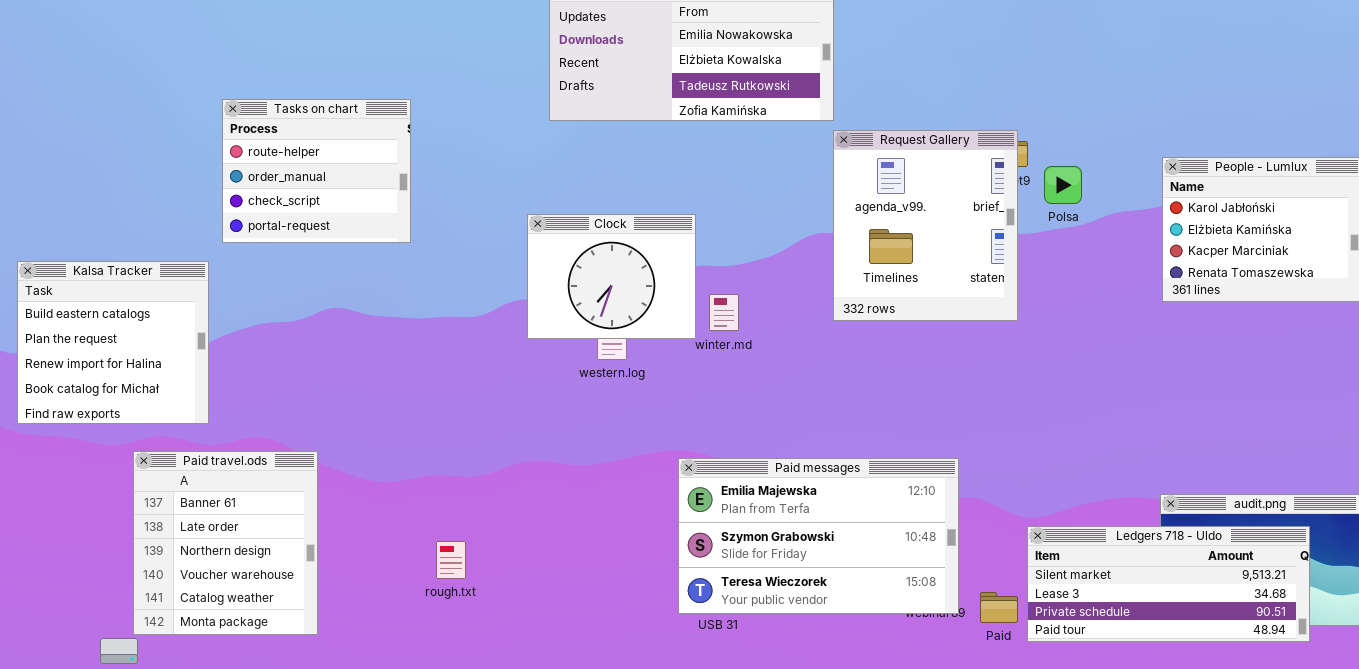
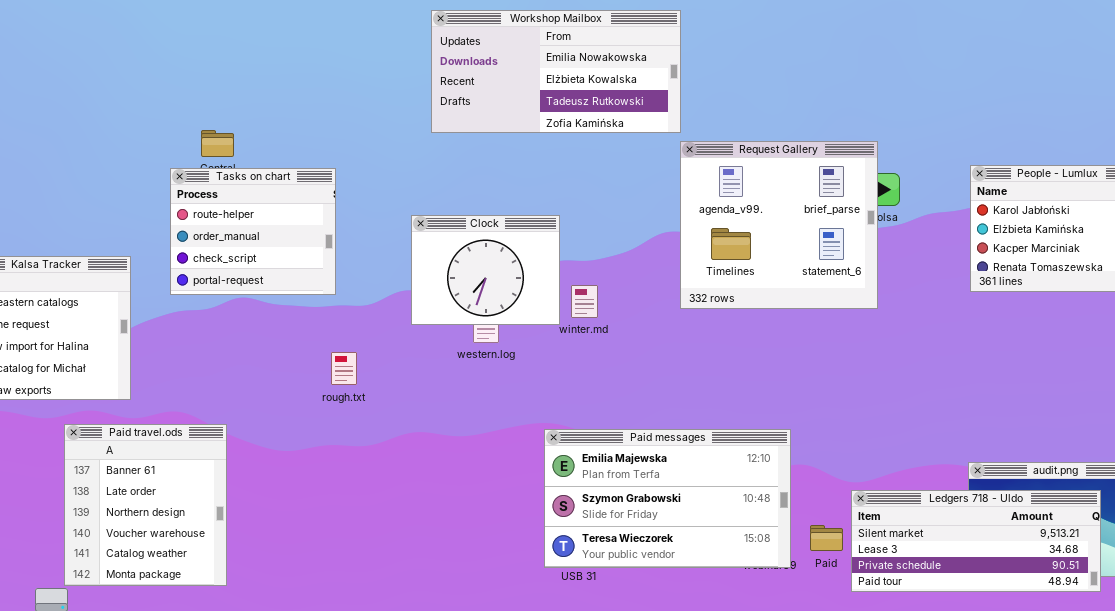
Tasks on chart: [222,99,411,243] -> [170,168,336,295], moved
Request Gallery: [833,130,1018,321] -> [680,141,878,309], resized
rough.txt: [436,541,466,579] -> [331,352,357,385], moved
Paid: [980,592,1018,623] -> [810,525,843,551], moved

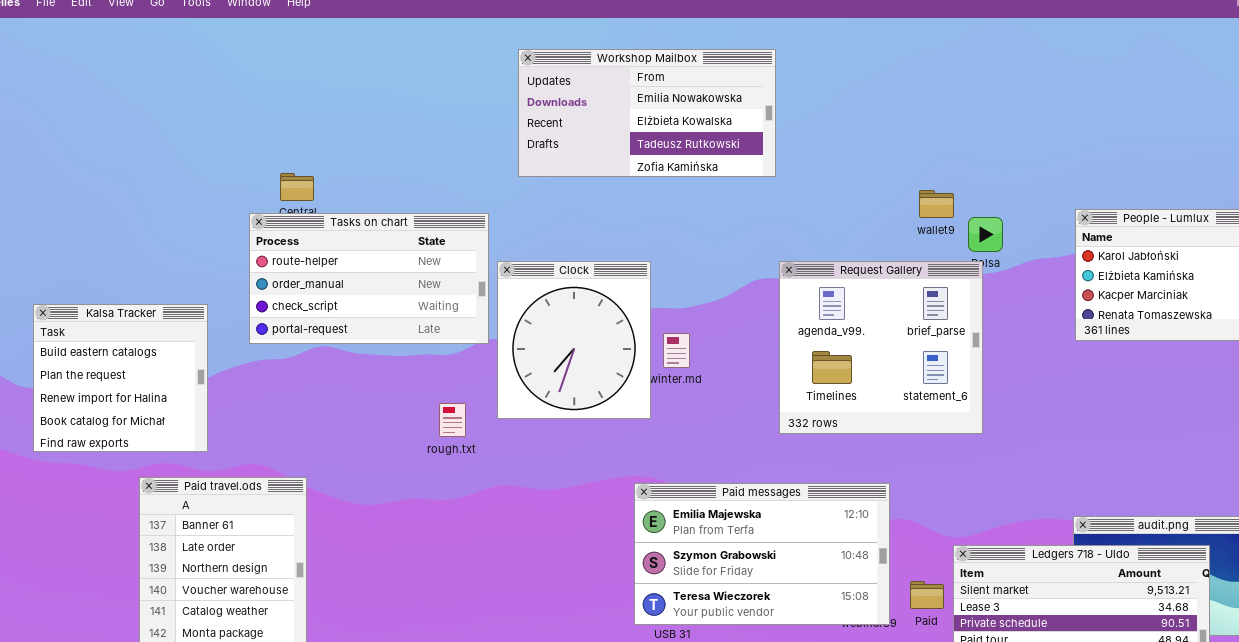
Request Gallery: [680,141,878,309] -> [779,261,983,434], moved
Tasks on chart: [170,168,336,295] -> [249,213,489,344], resized
Clock: [411,215,560,325] -> [497,261,651,419], resized
rough.txt: [331,352,357,385] -> [439,403,466,437], moved

